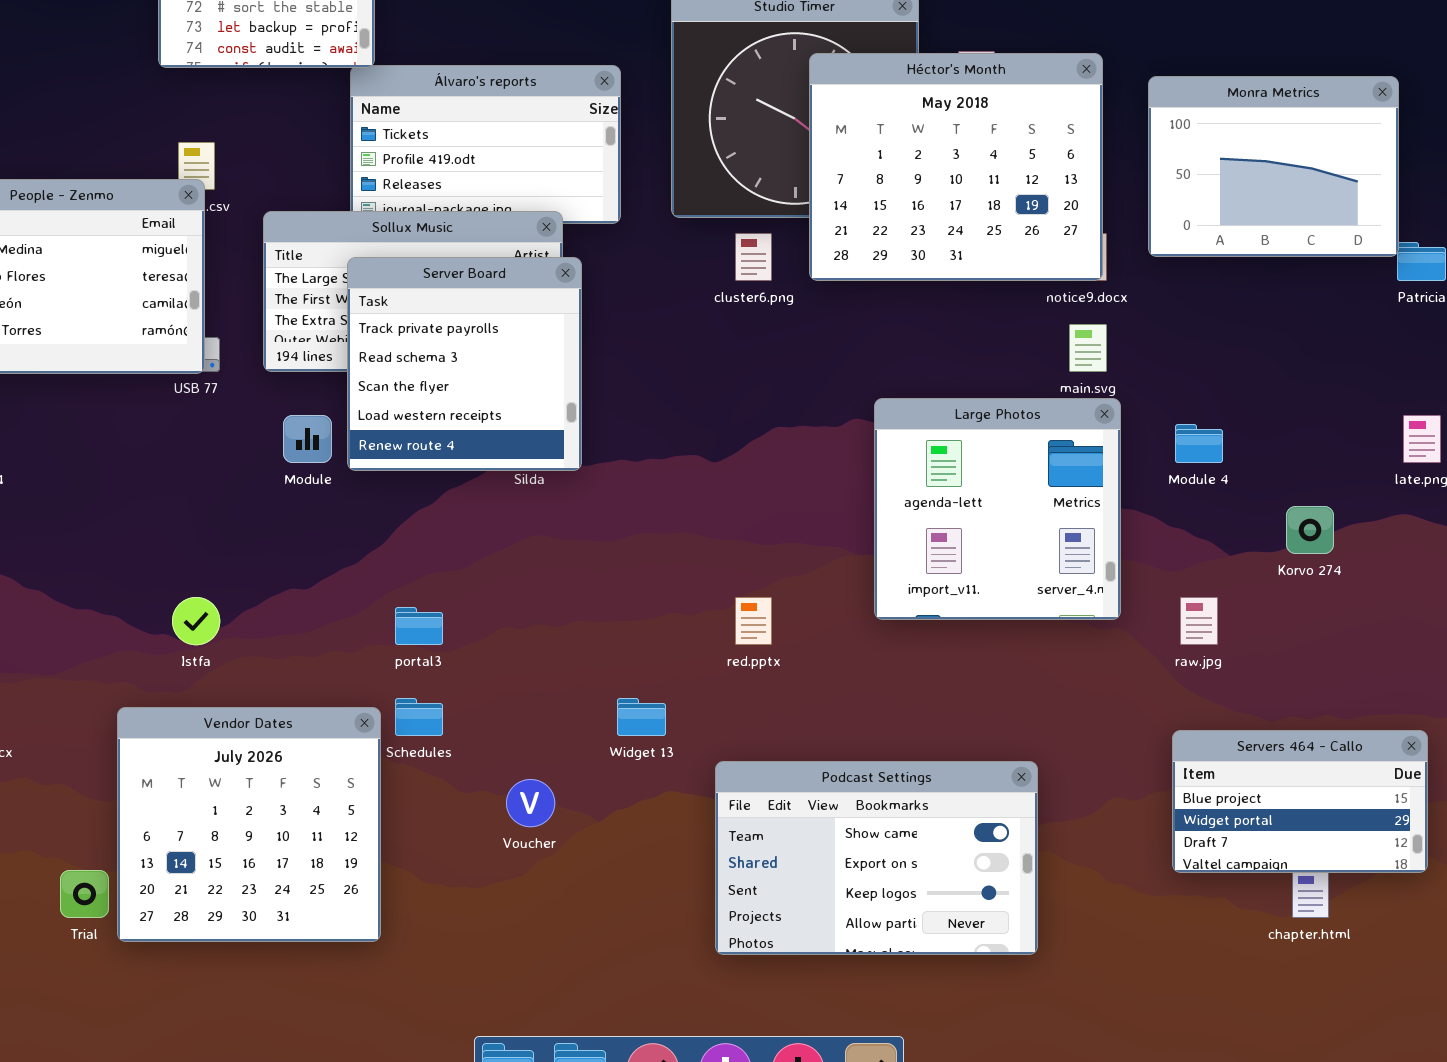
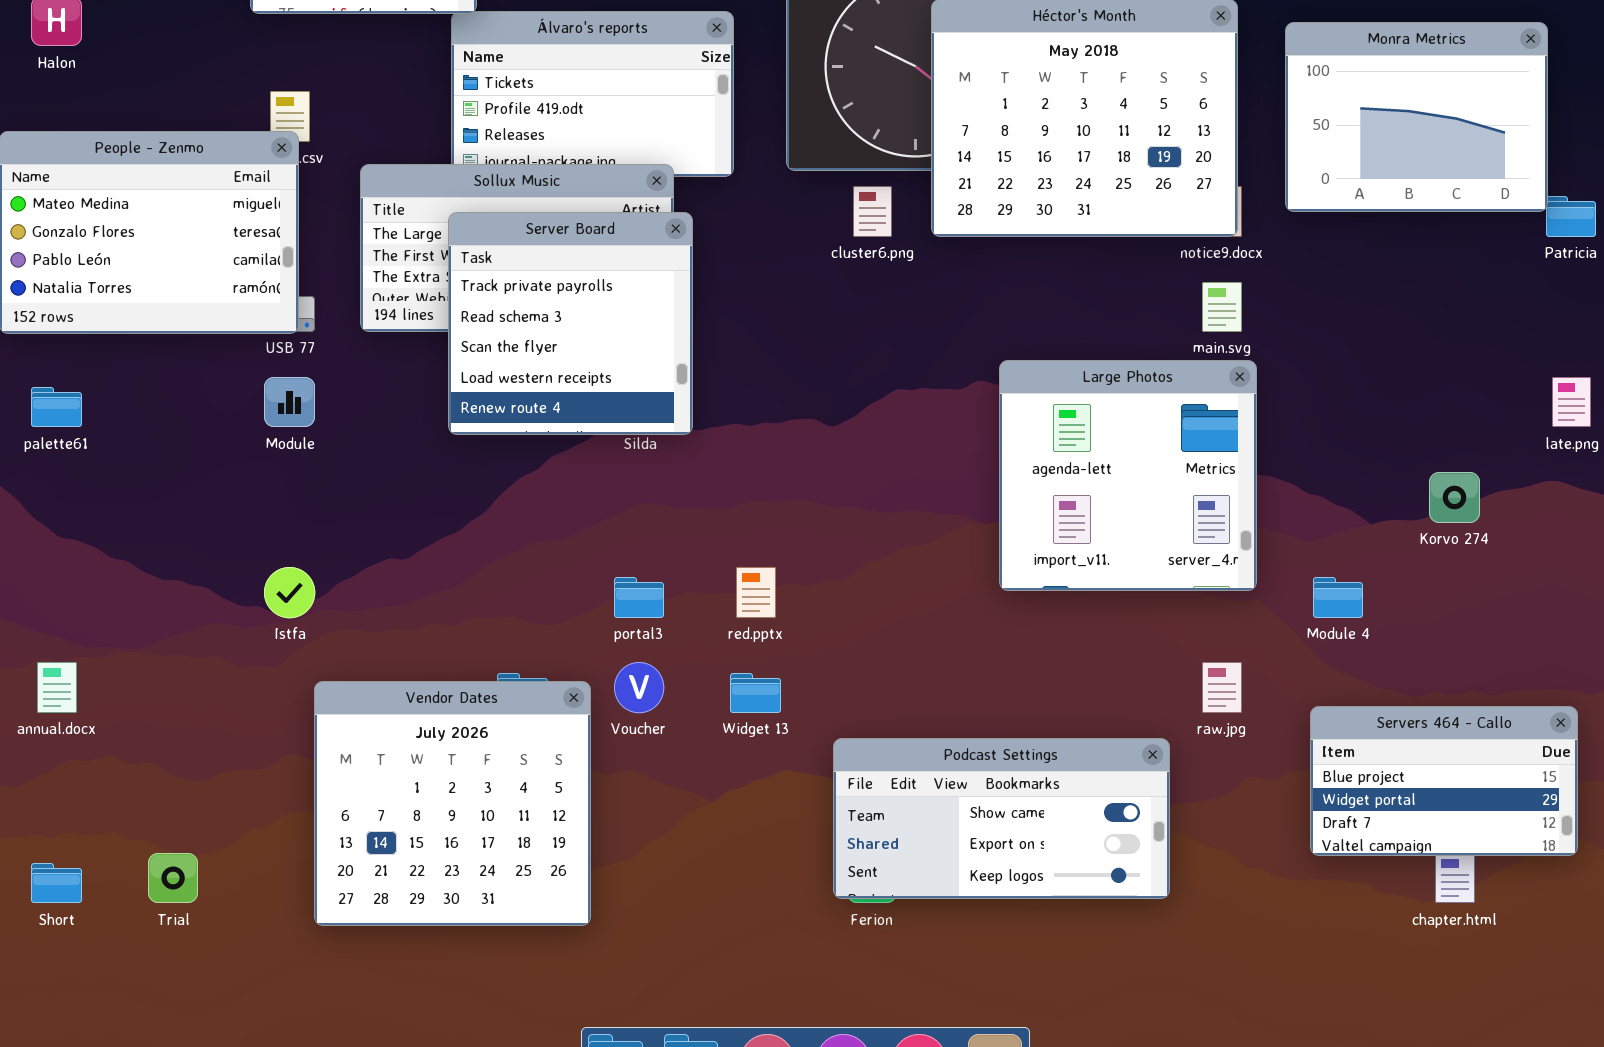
Module: [283,415,332,463] -> [264,377,315,427], moved
Module 4: [1175,424,1223,463] -> [1313,577,1363,618], moved
red.pptx: [735,597,772,645] -> [736,567,776,618], moved
raw.jpg: [1180,597,1218,645] -> [1202,662,1242,713], moved
portal3: [395,607,443,645] -> [614,577,664,618], moved
Vendor Dates: [117,707,381,942] -> [314,681,591,926], moved
Podcast Settings: [715,761,1038,955] -> [833,738,1170,899], resized
Voucher: [506,779,555,827] -> [614,662,664,713], moved

